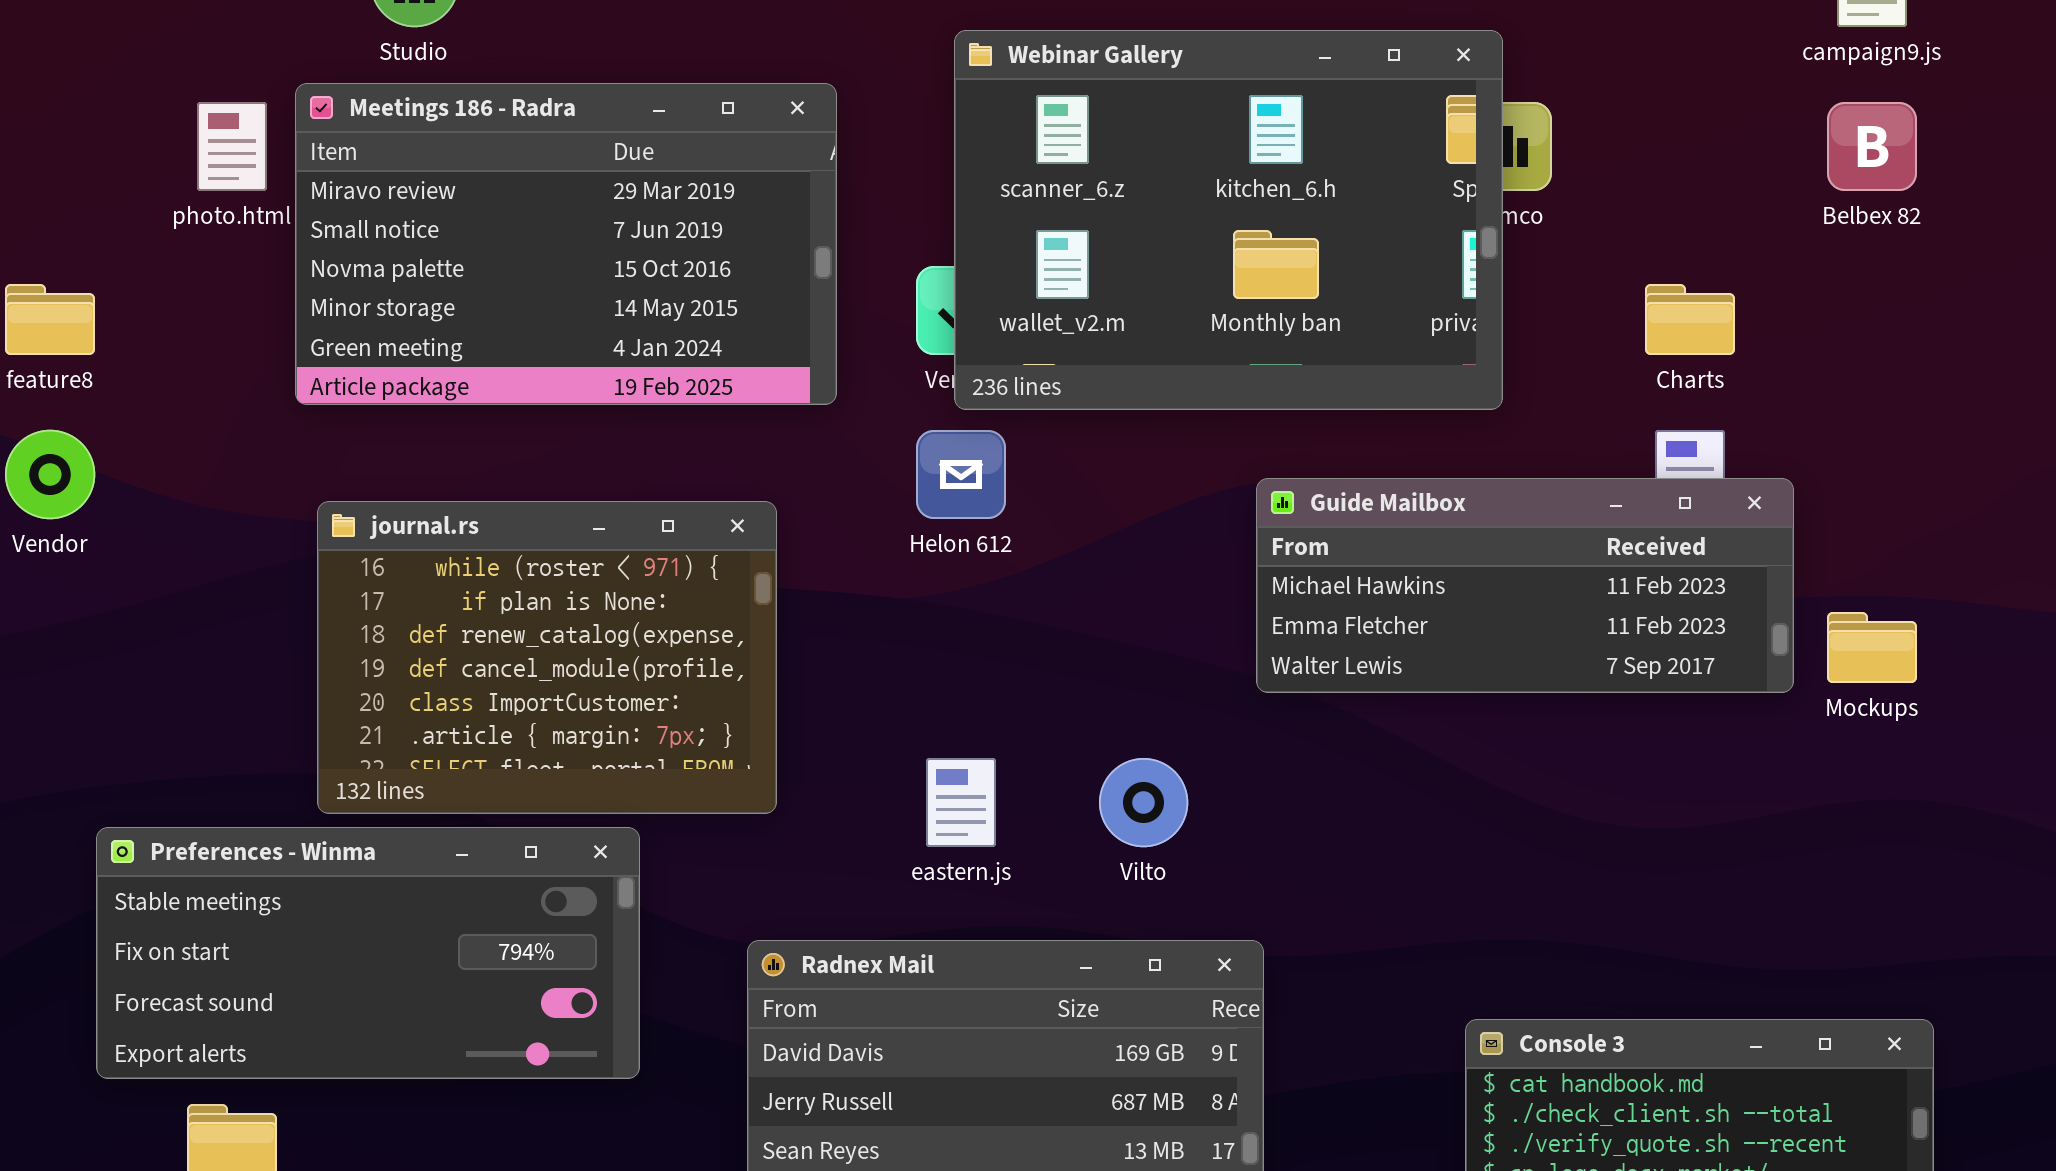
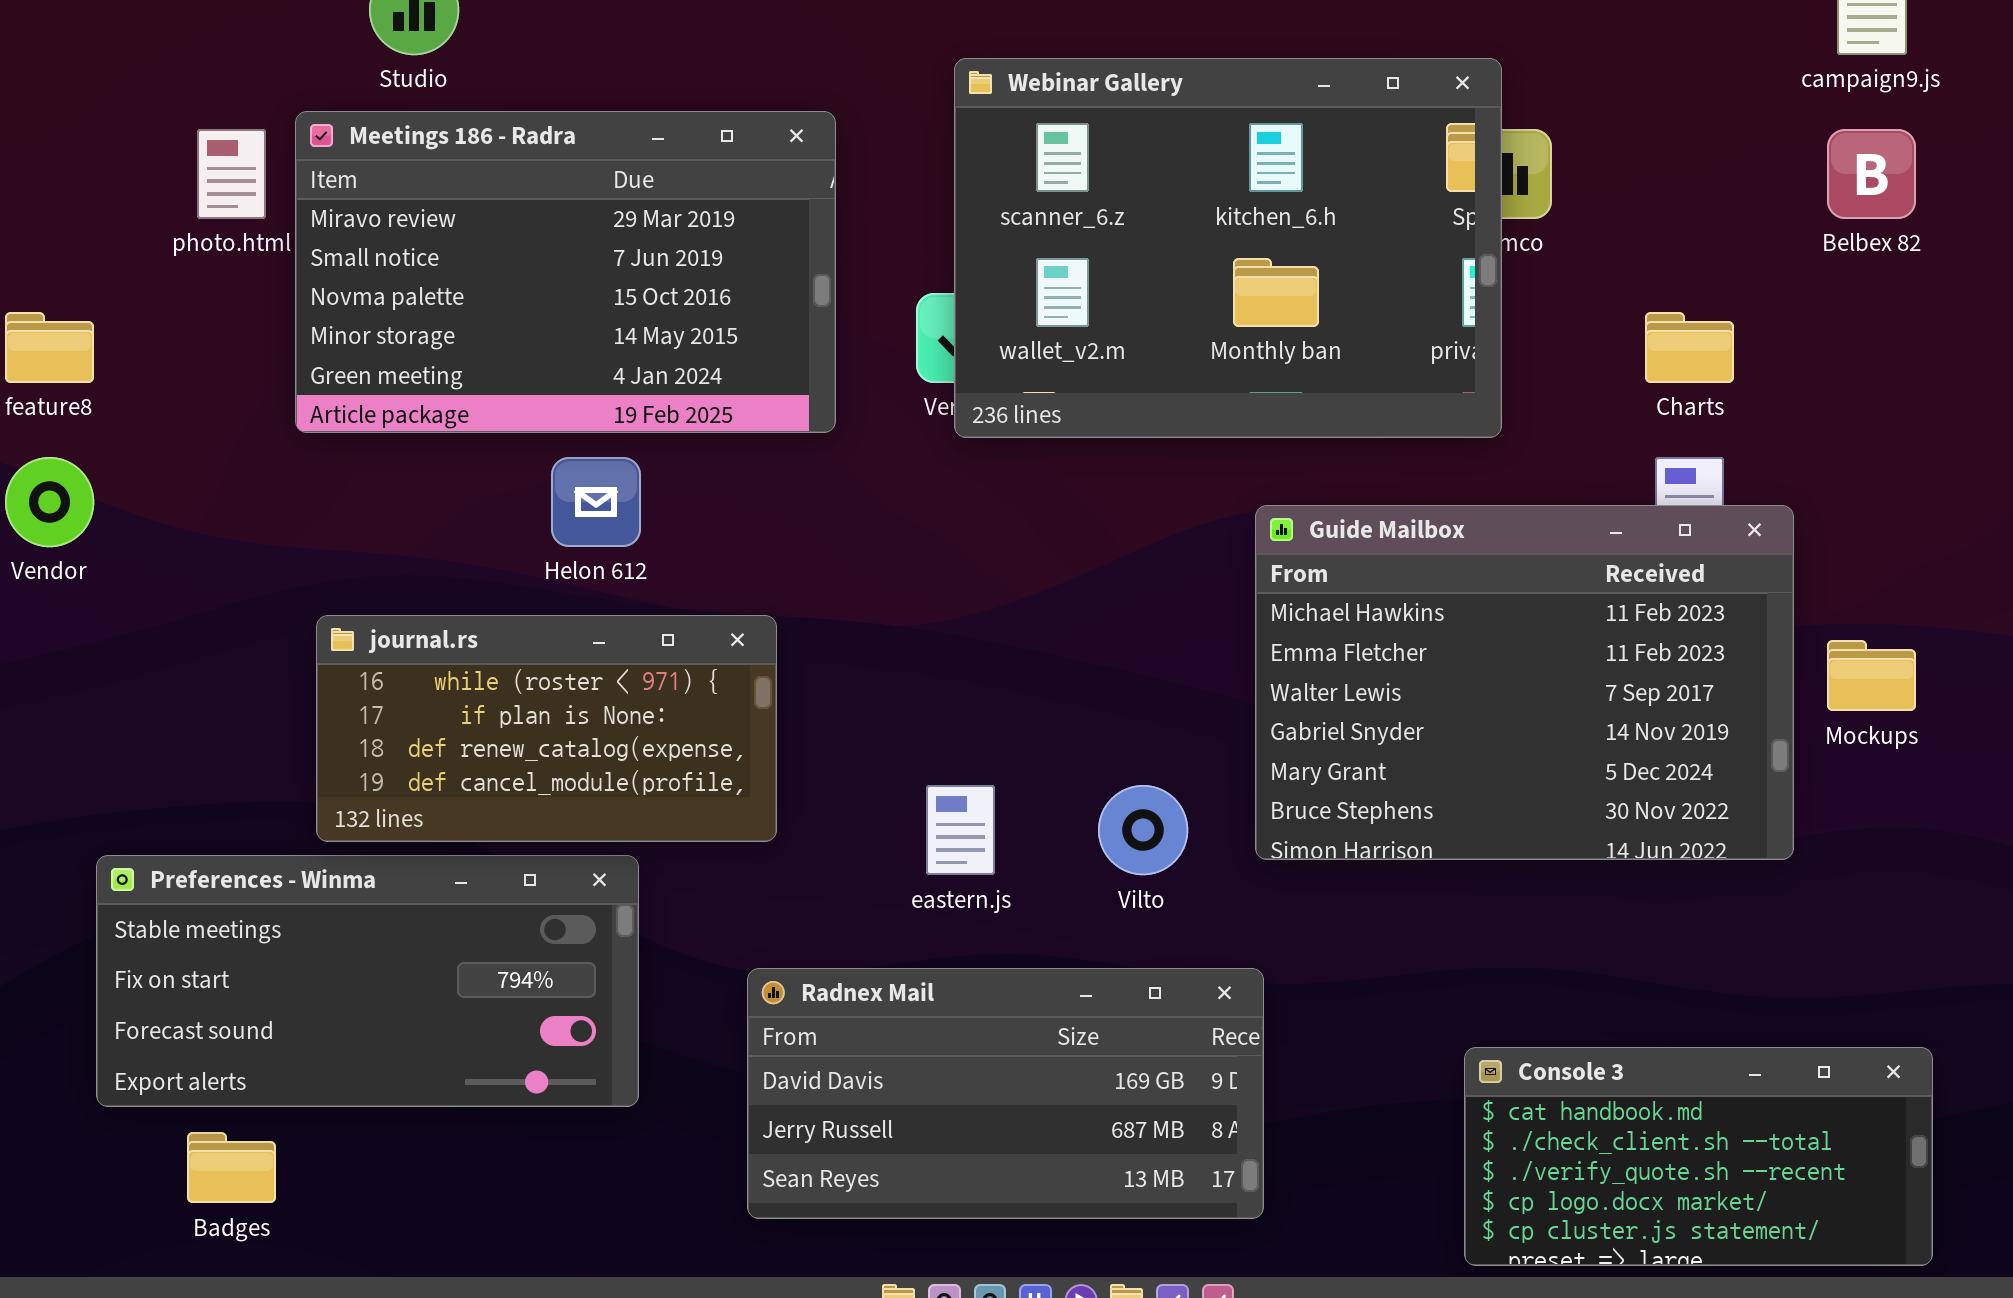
Helon 612: [916,430,1006,519] -> [551,457,641,547], moved
Guide Mailbox: [1256,478,1794,693] -> [1255,505,1794,860], resized
journal.rs: [317,501,777,814] -> [316,615,777,842], resized

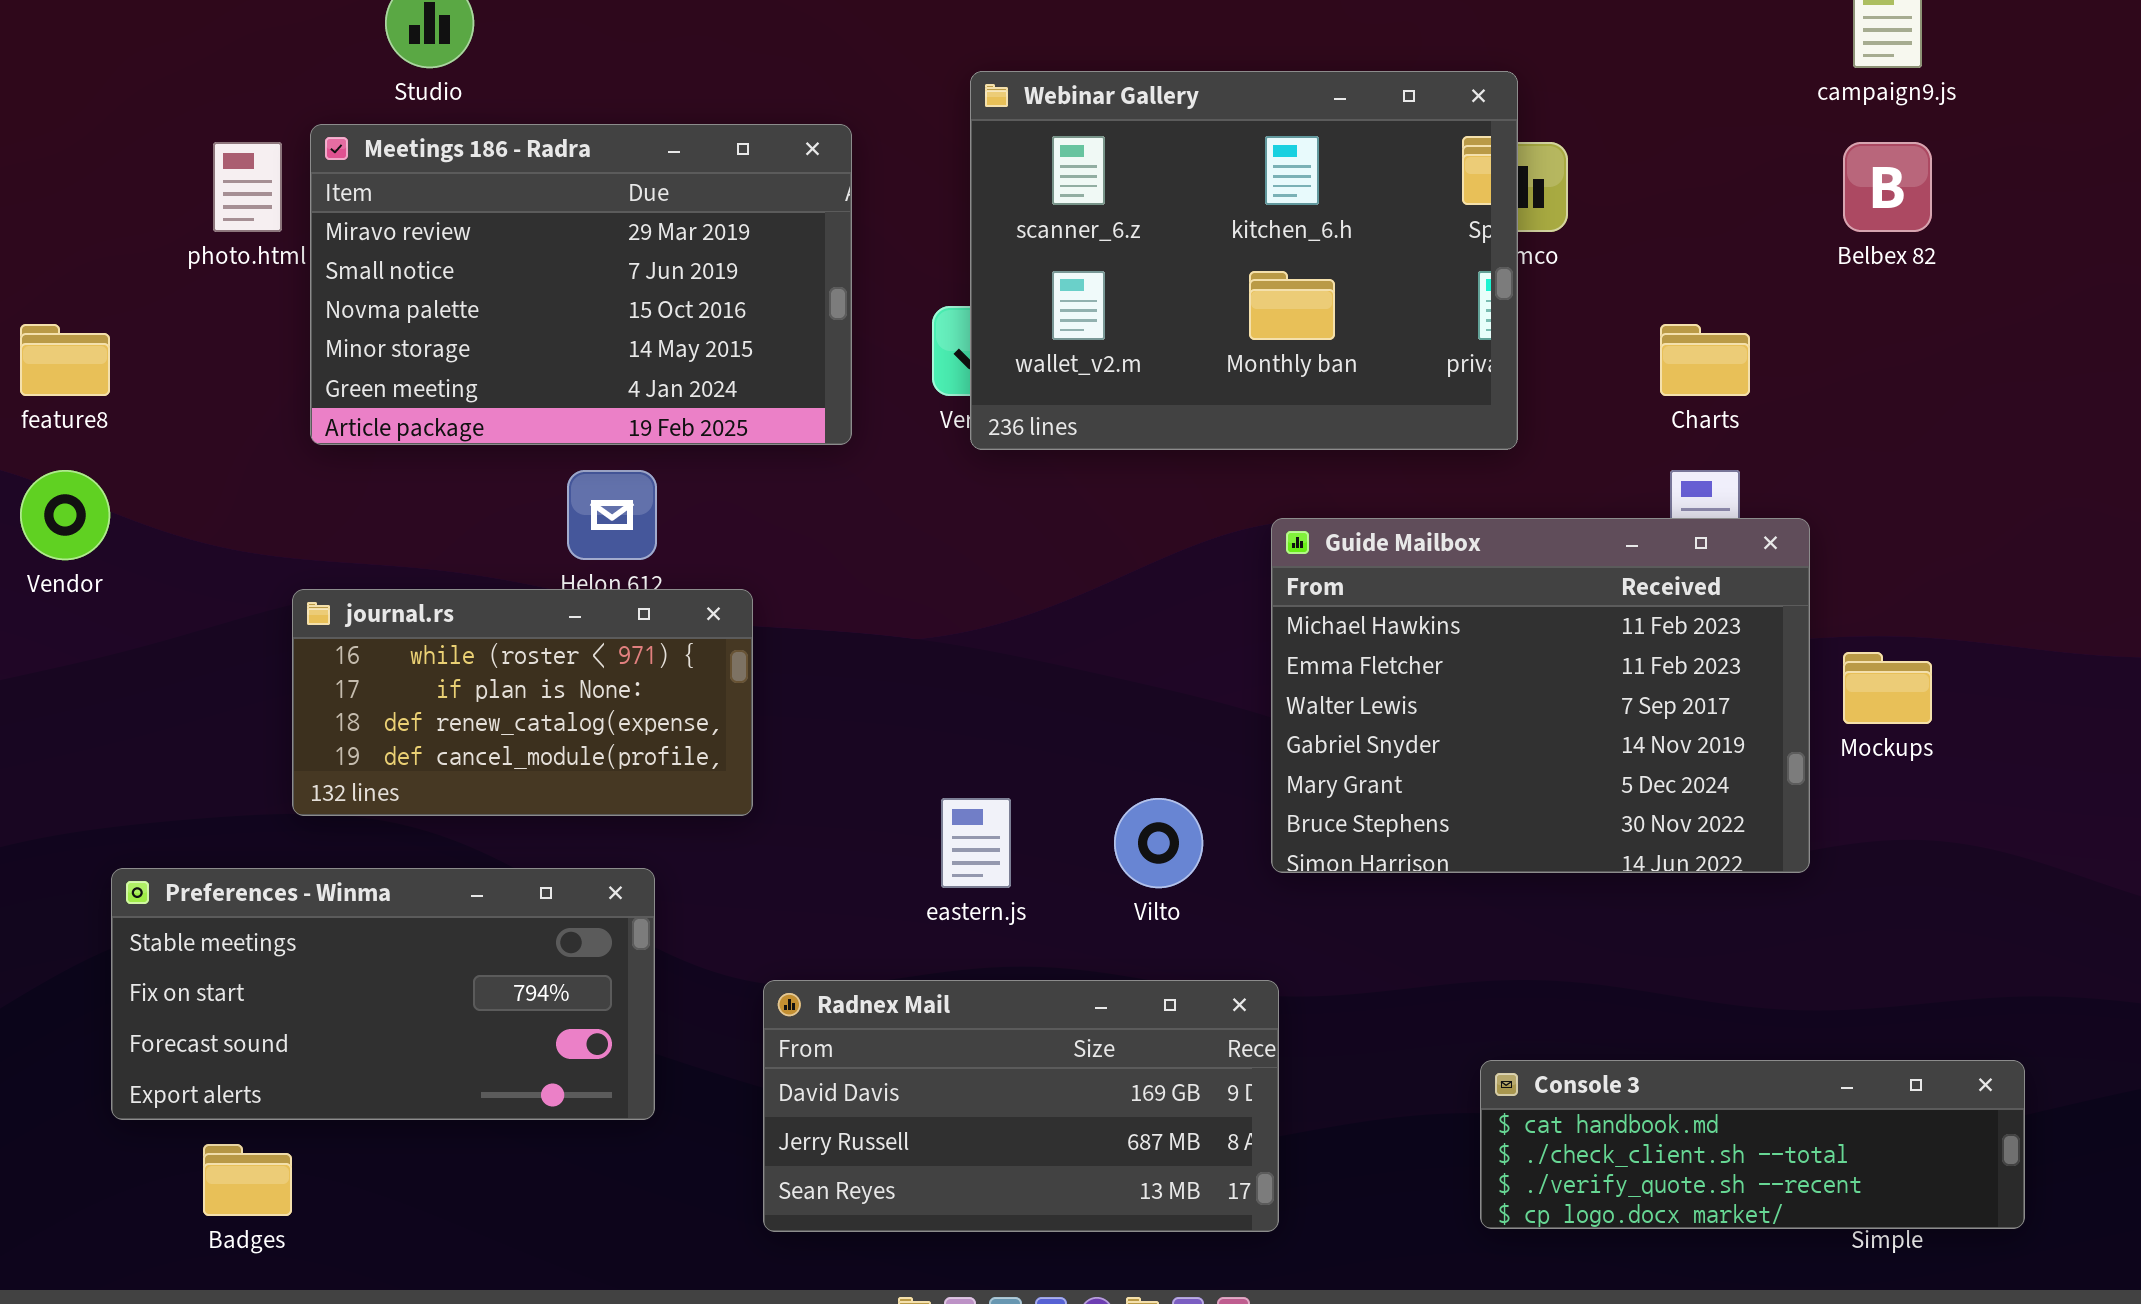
journal.rs: [316,615,777,842] -> [292,589,753,816], moved
Console 3: [1464,1047,1933,1266] -> [1480,1060,2025,1229], resized

